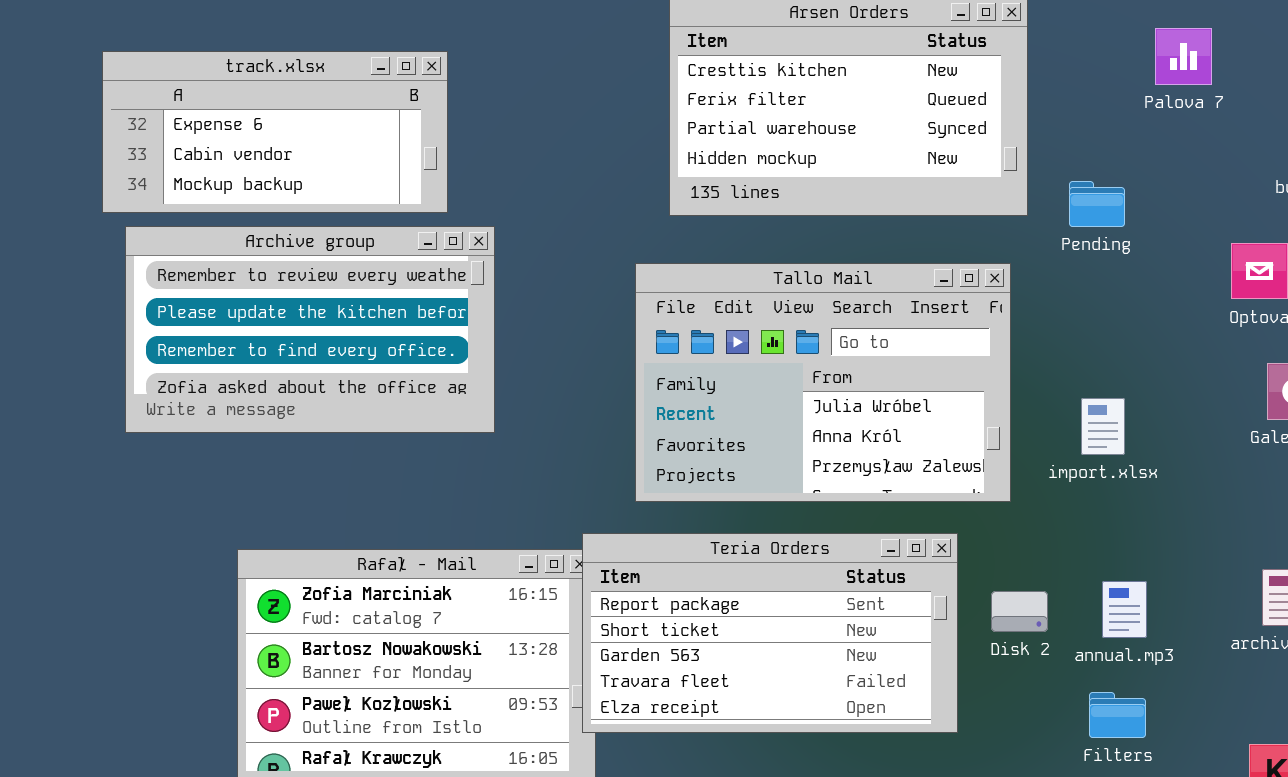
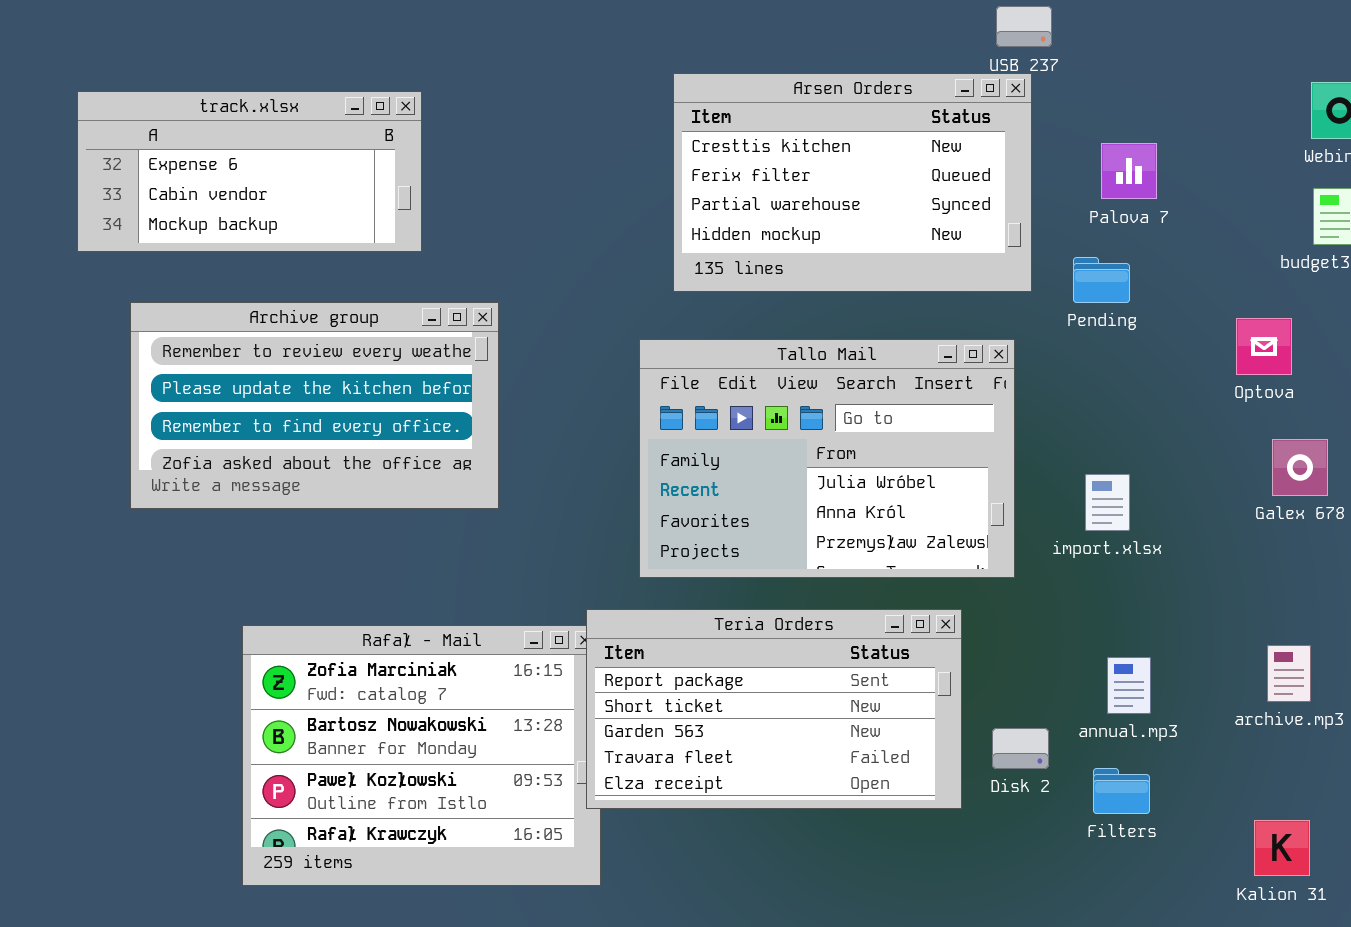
Palova 7: [1155,28,1212,85] -> [1101,143,1157,199], moved
track.xlsx: [102,51,448,213] -> [77,91,422,252], moved
Disk 2: [991,591,1048,632] -> [992,728,1049,769], moved

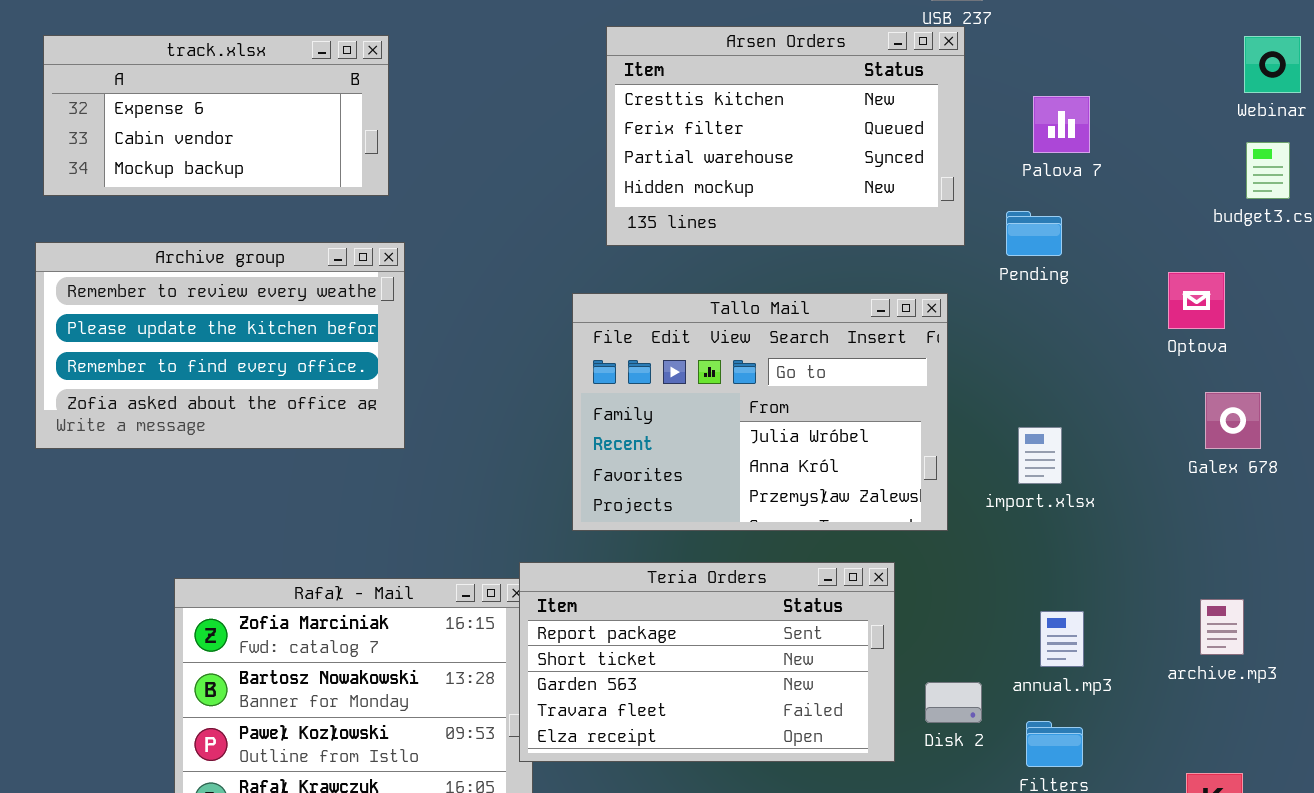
track.xlsx: [77,91,422,252] -> [43,35,389,196], moved
Archive group: [130,302,499,509] -> [35,242,405,449], moved

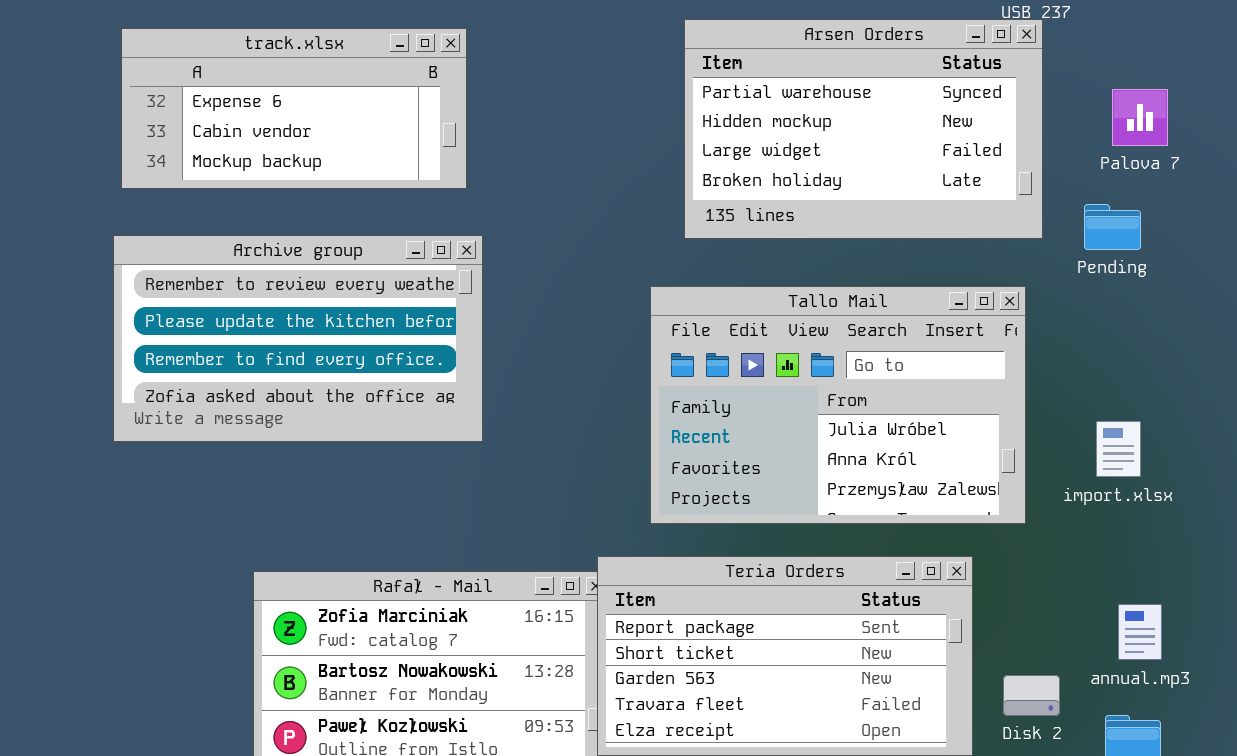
Arsen Orders: [606,26,965,246] -> [684,19,1043,239], scrolled down 2 rows

